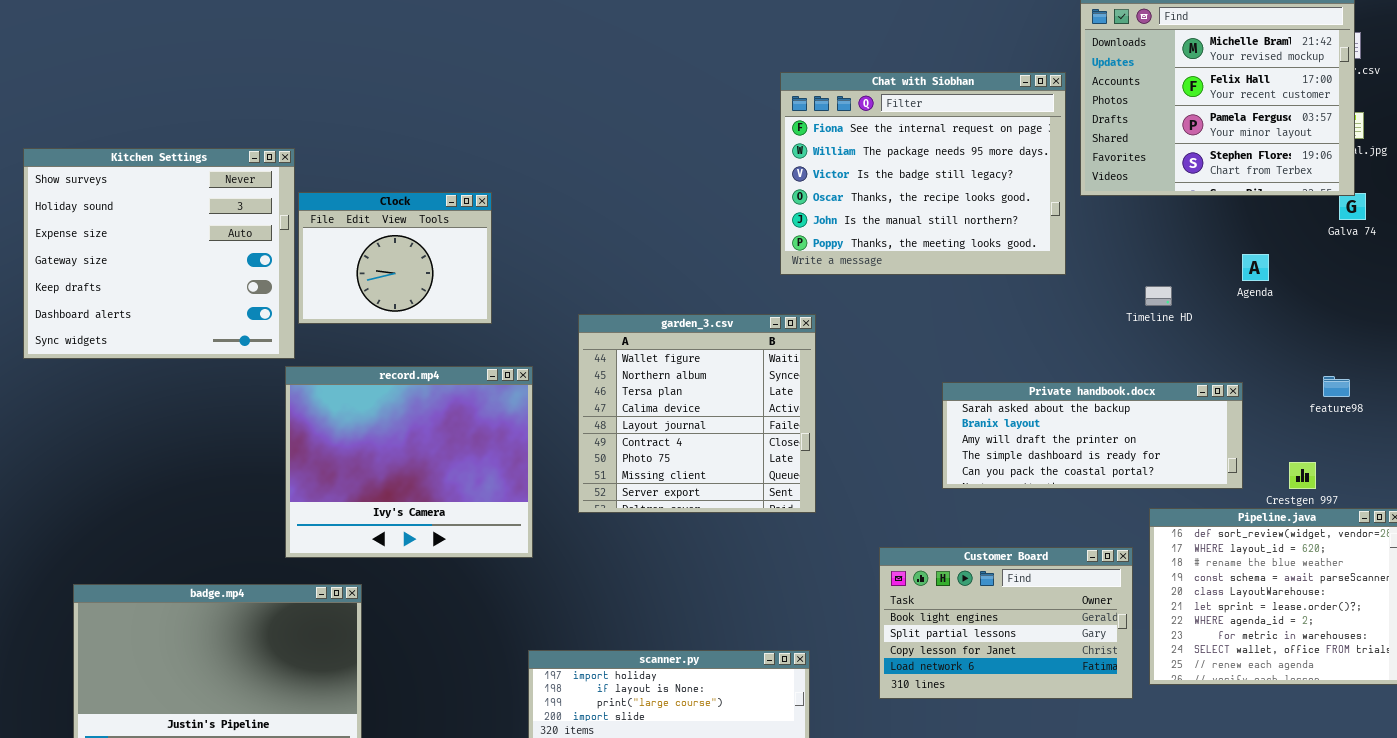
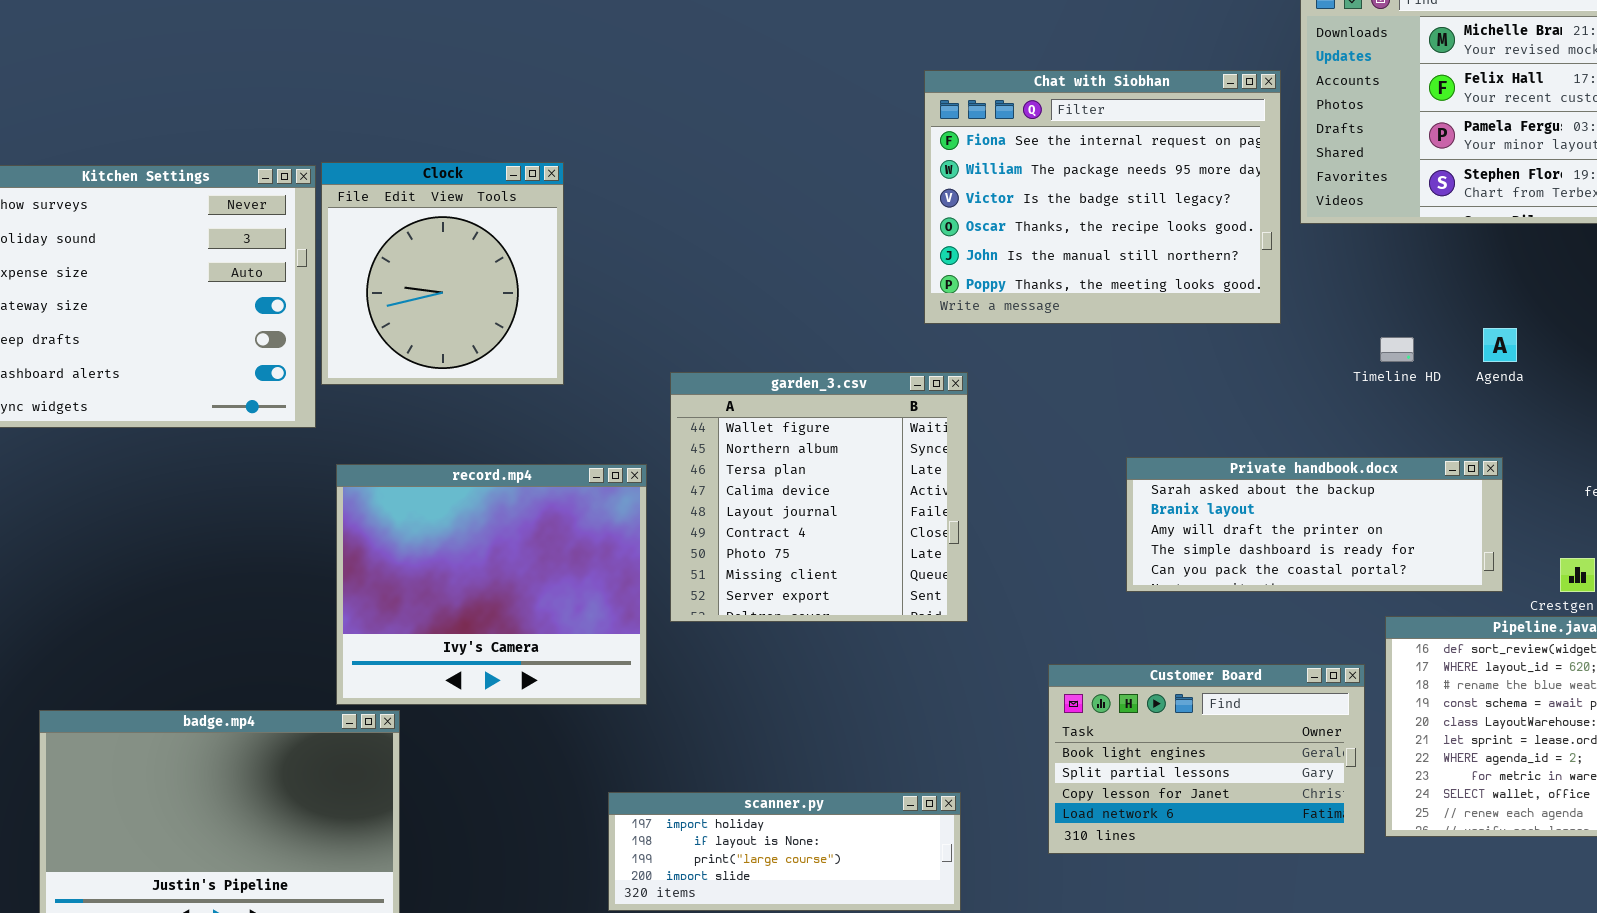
Clock: [298,192,492,324] -> [321,162,564,385], resized
Agenda: [1242,254,1269,281] -> [1483,328,1517,362], moved
record.mp4: [285,366,533,558] -> [336,464,647,705], moved

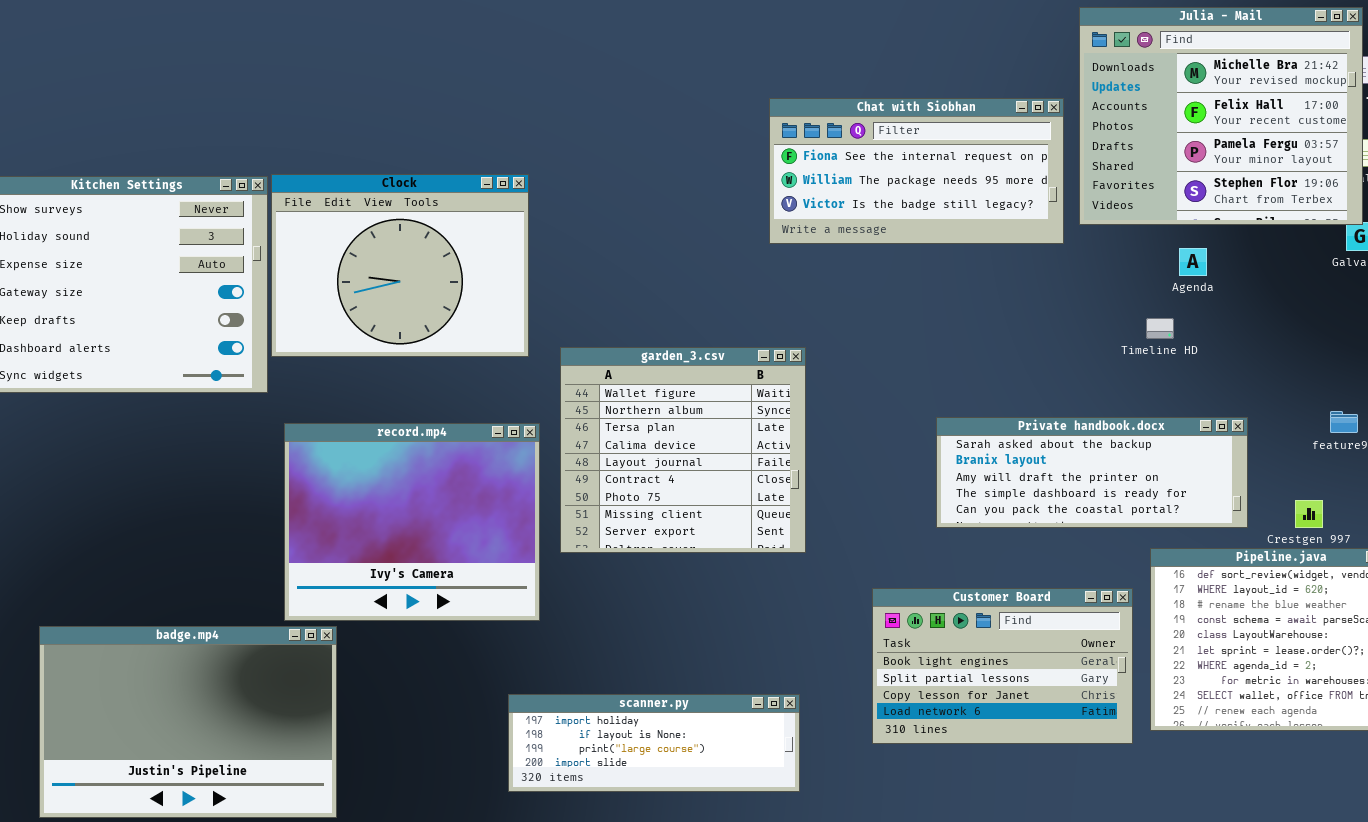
Chat with Siobhan: [924,70,1281,324] -> [769,98,1064,244], resized
Clock: [321,162,564,385] -> [271,174,529,357], resized
Agenda: [1483,328,1517,362] -> [1179,248,1207,276], moved

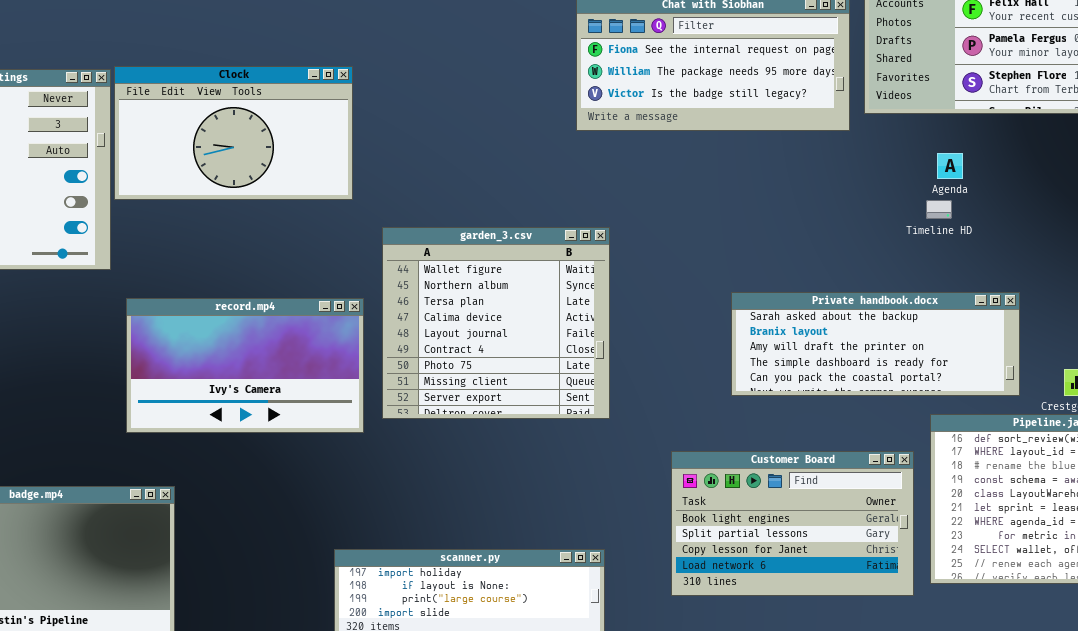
Clock: [271,174,529,357] -> [114,66,353,200], resized
Agenda: [1179,248,1207,276] -> [937,153,963,179], moved
record.mp4: [284,423,540,621] -> [126,298,364,433], resized

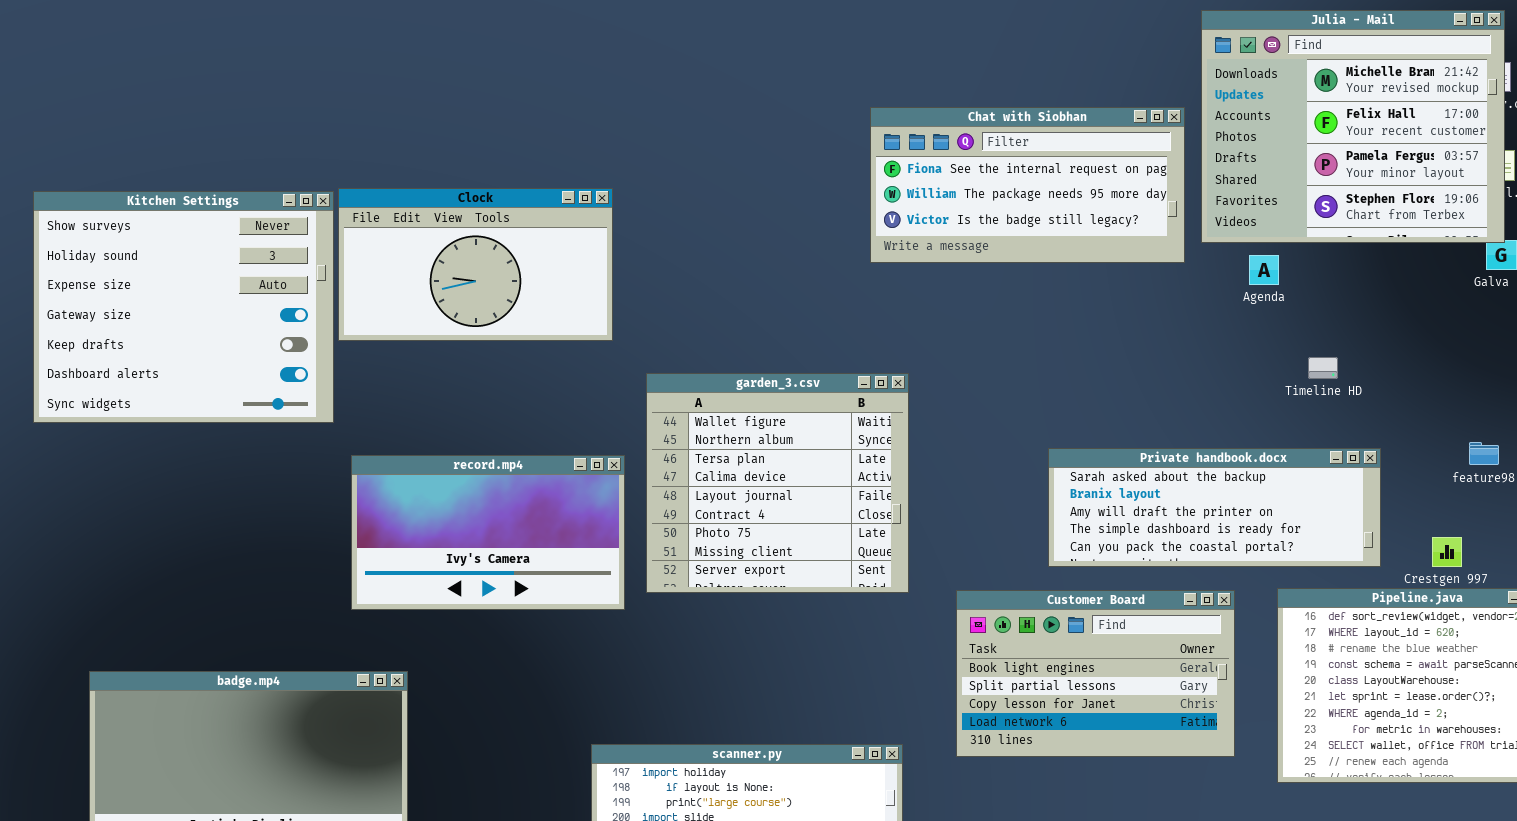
Agenda: [937,153,963,179] -> [1249,255,1279,285], moved
Timeline HD: [926,200,952,219] -> [1308,357,1338,379], moved
Customer Board: [671,451,914,596] -> [956,590,1235,757], moved

